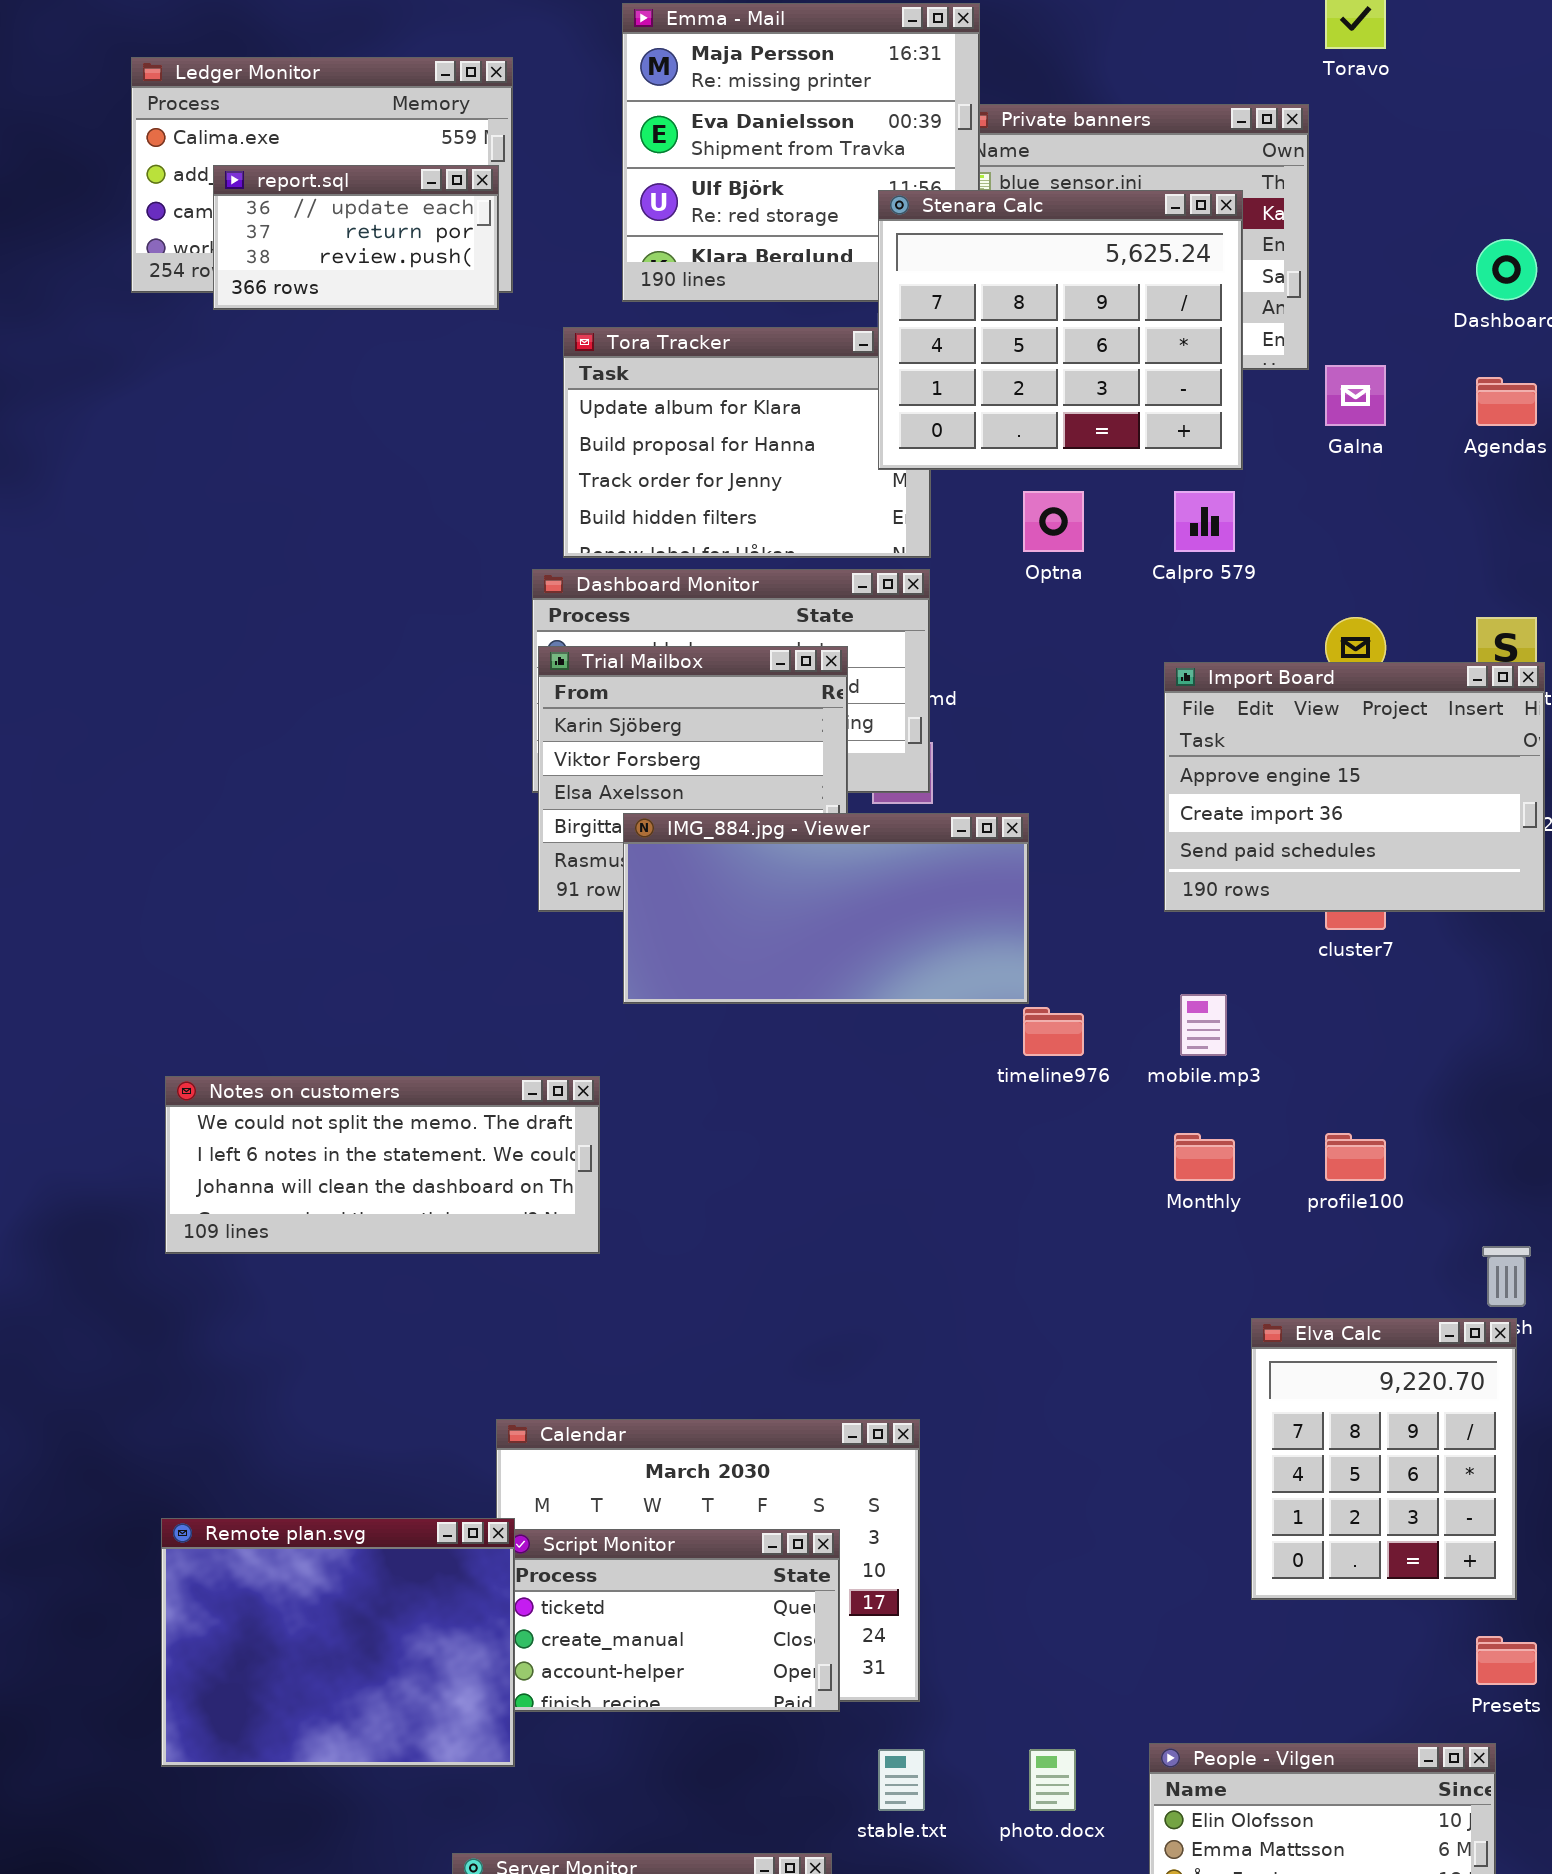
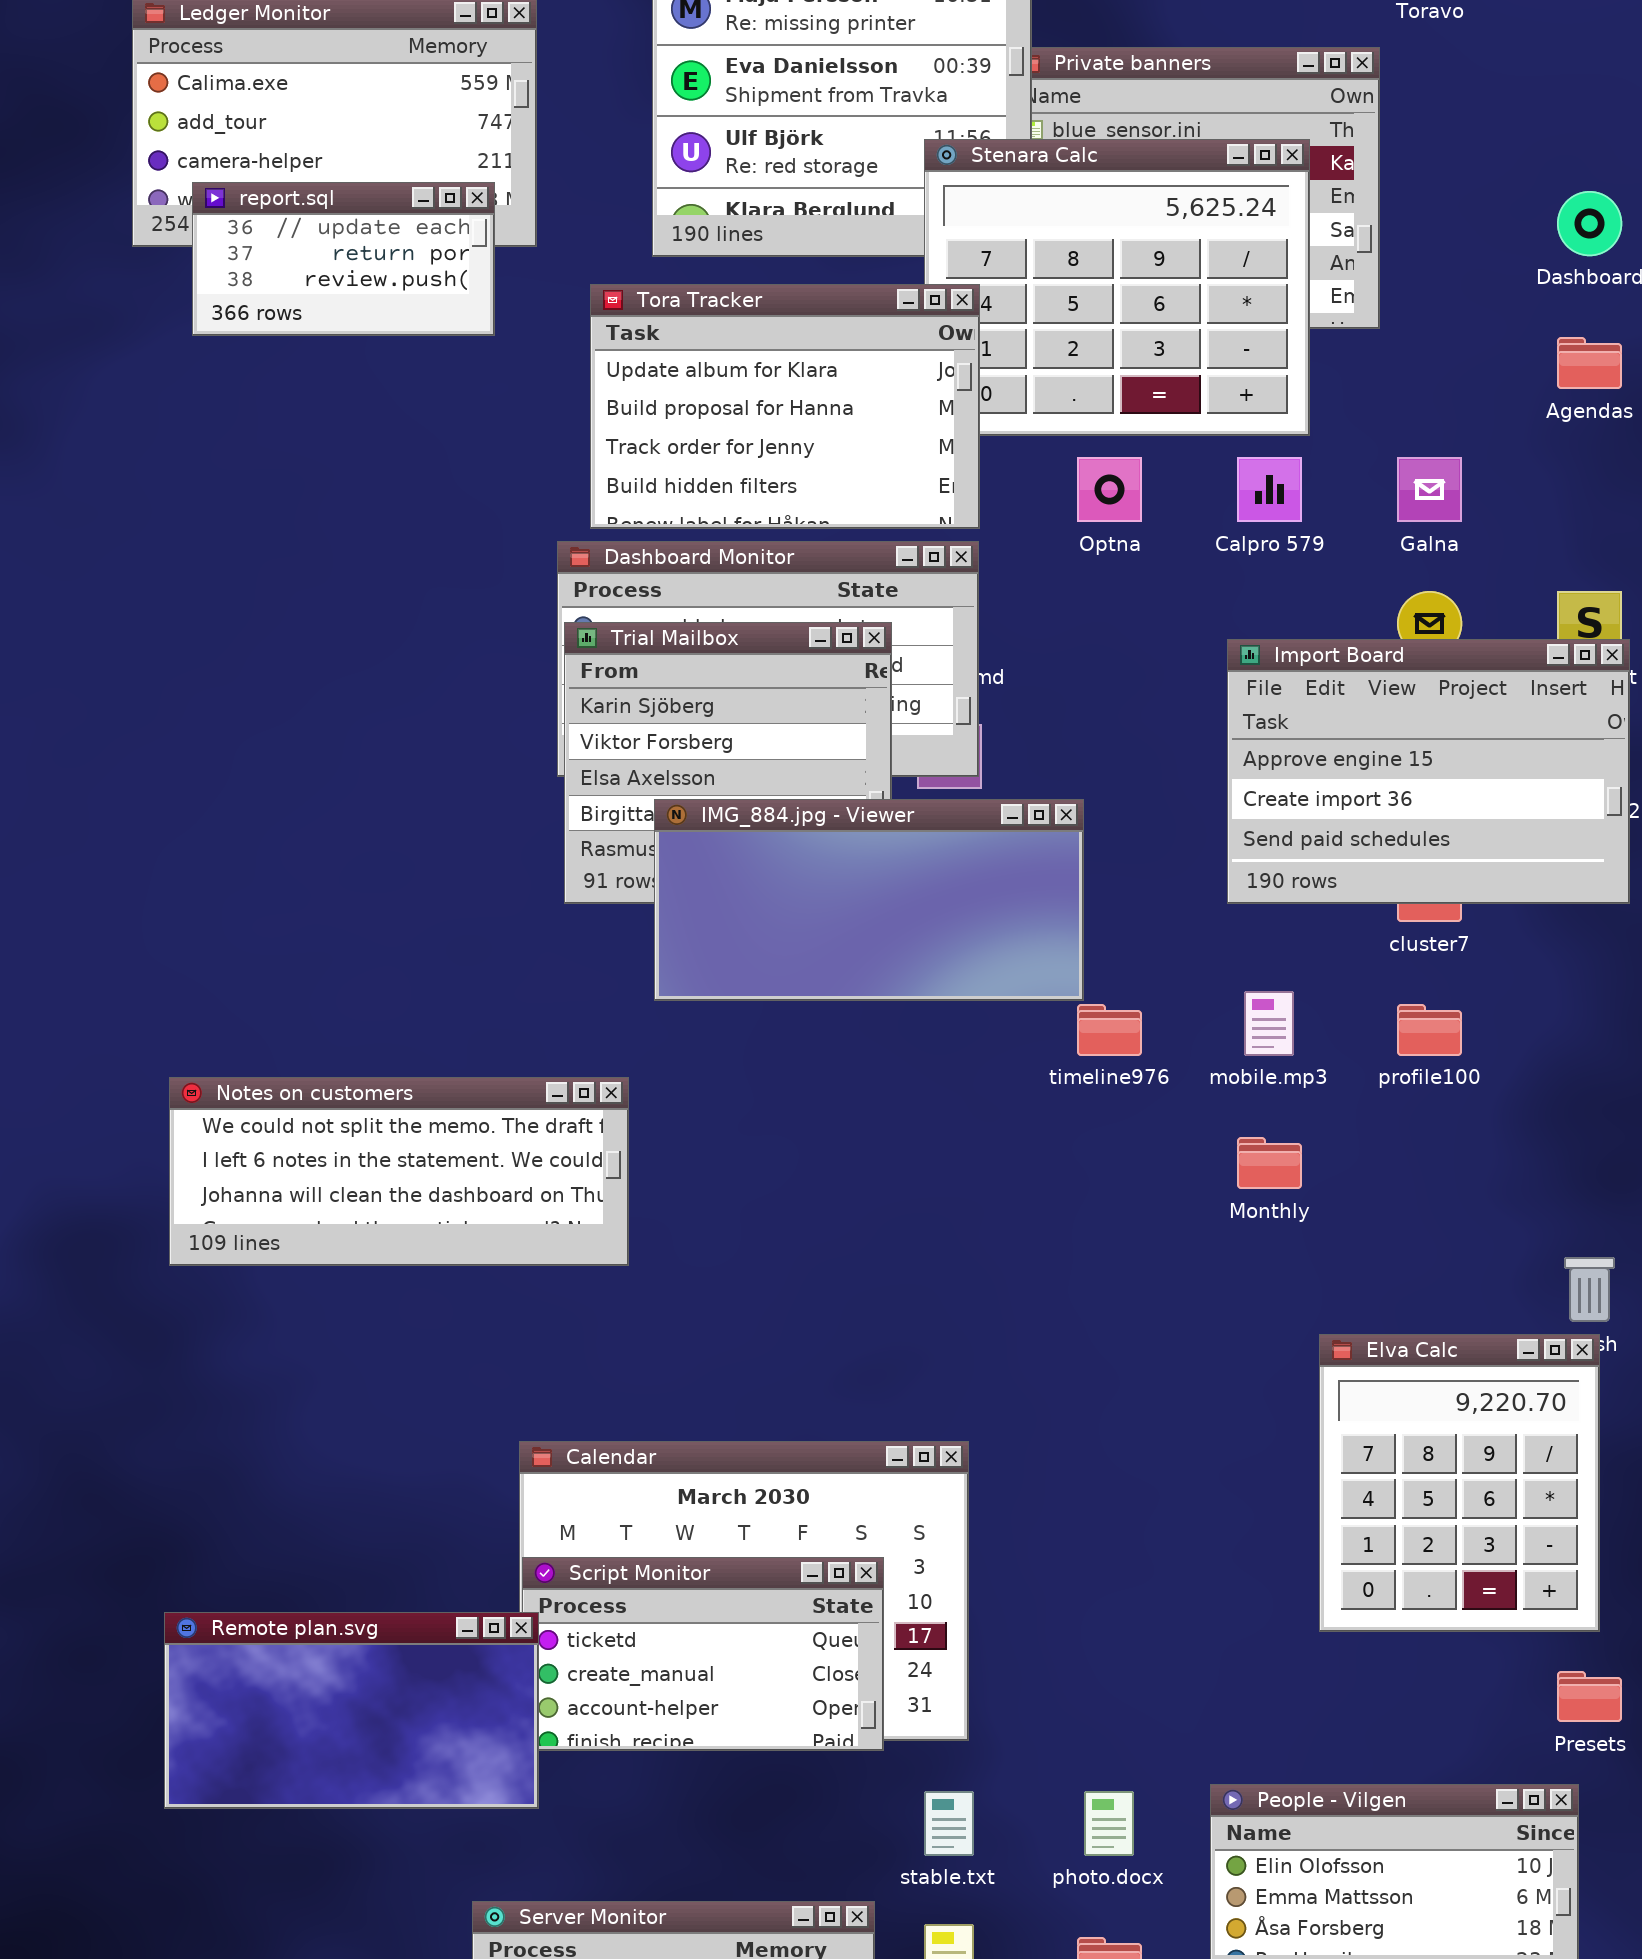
report.sql: [213,165,499,310] -> [192,182,495,336], moved
Tora Tracker: [563,327,931,558] -> [590,284,980,529], raised
Galna: [1325,365,1386,426] -> [1397,457,1462,522], moved
profile100: [1325,1133,1386,1181] -> [1397,1004,1462,1056], moved
Remote plan.svg: [161,1518,515,1767] -> [164,1612,539,1809], resized

